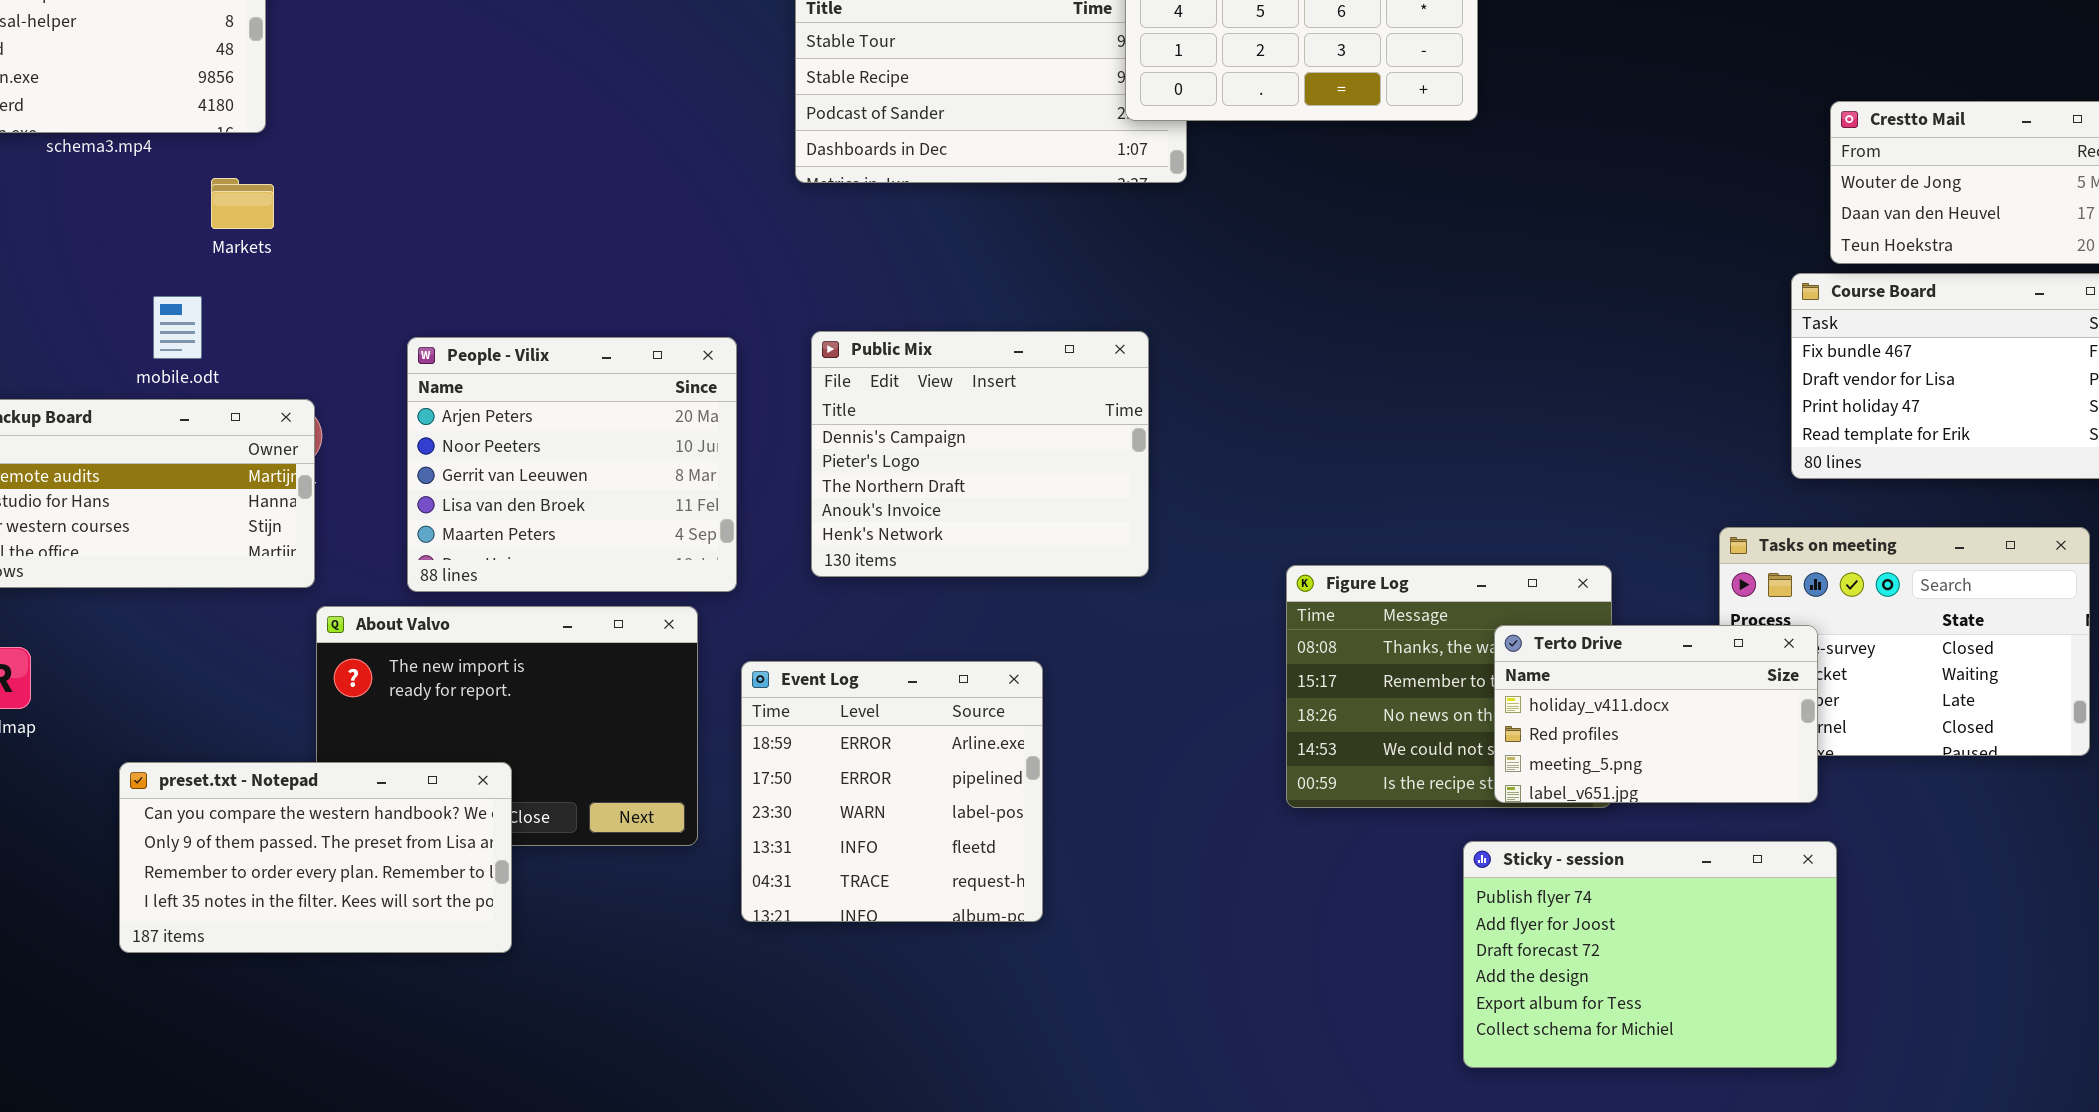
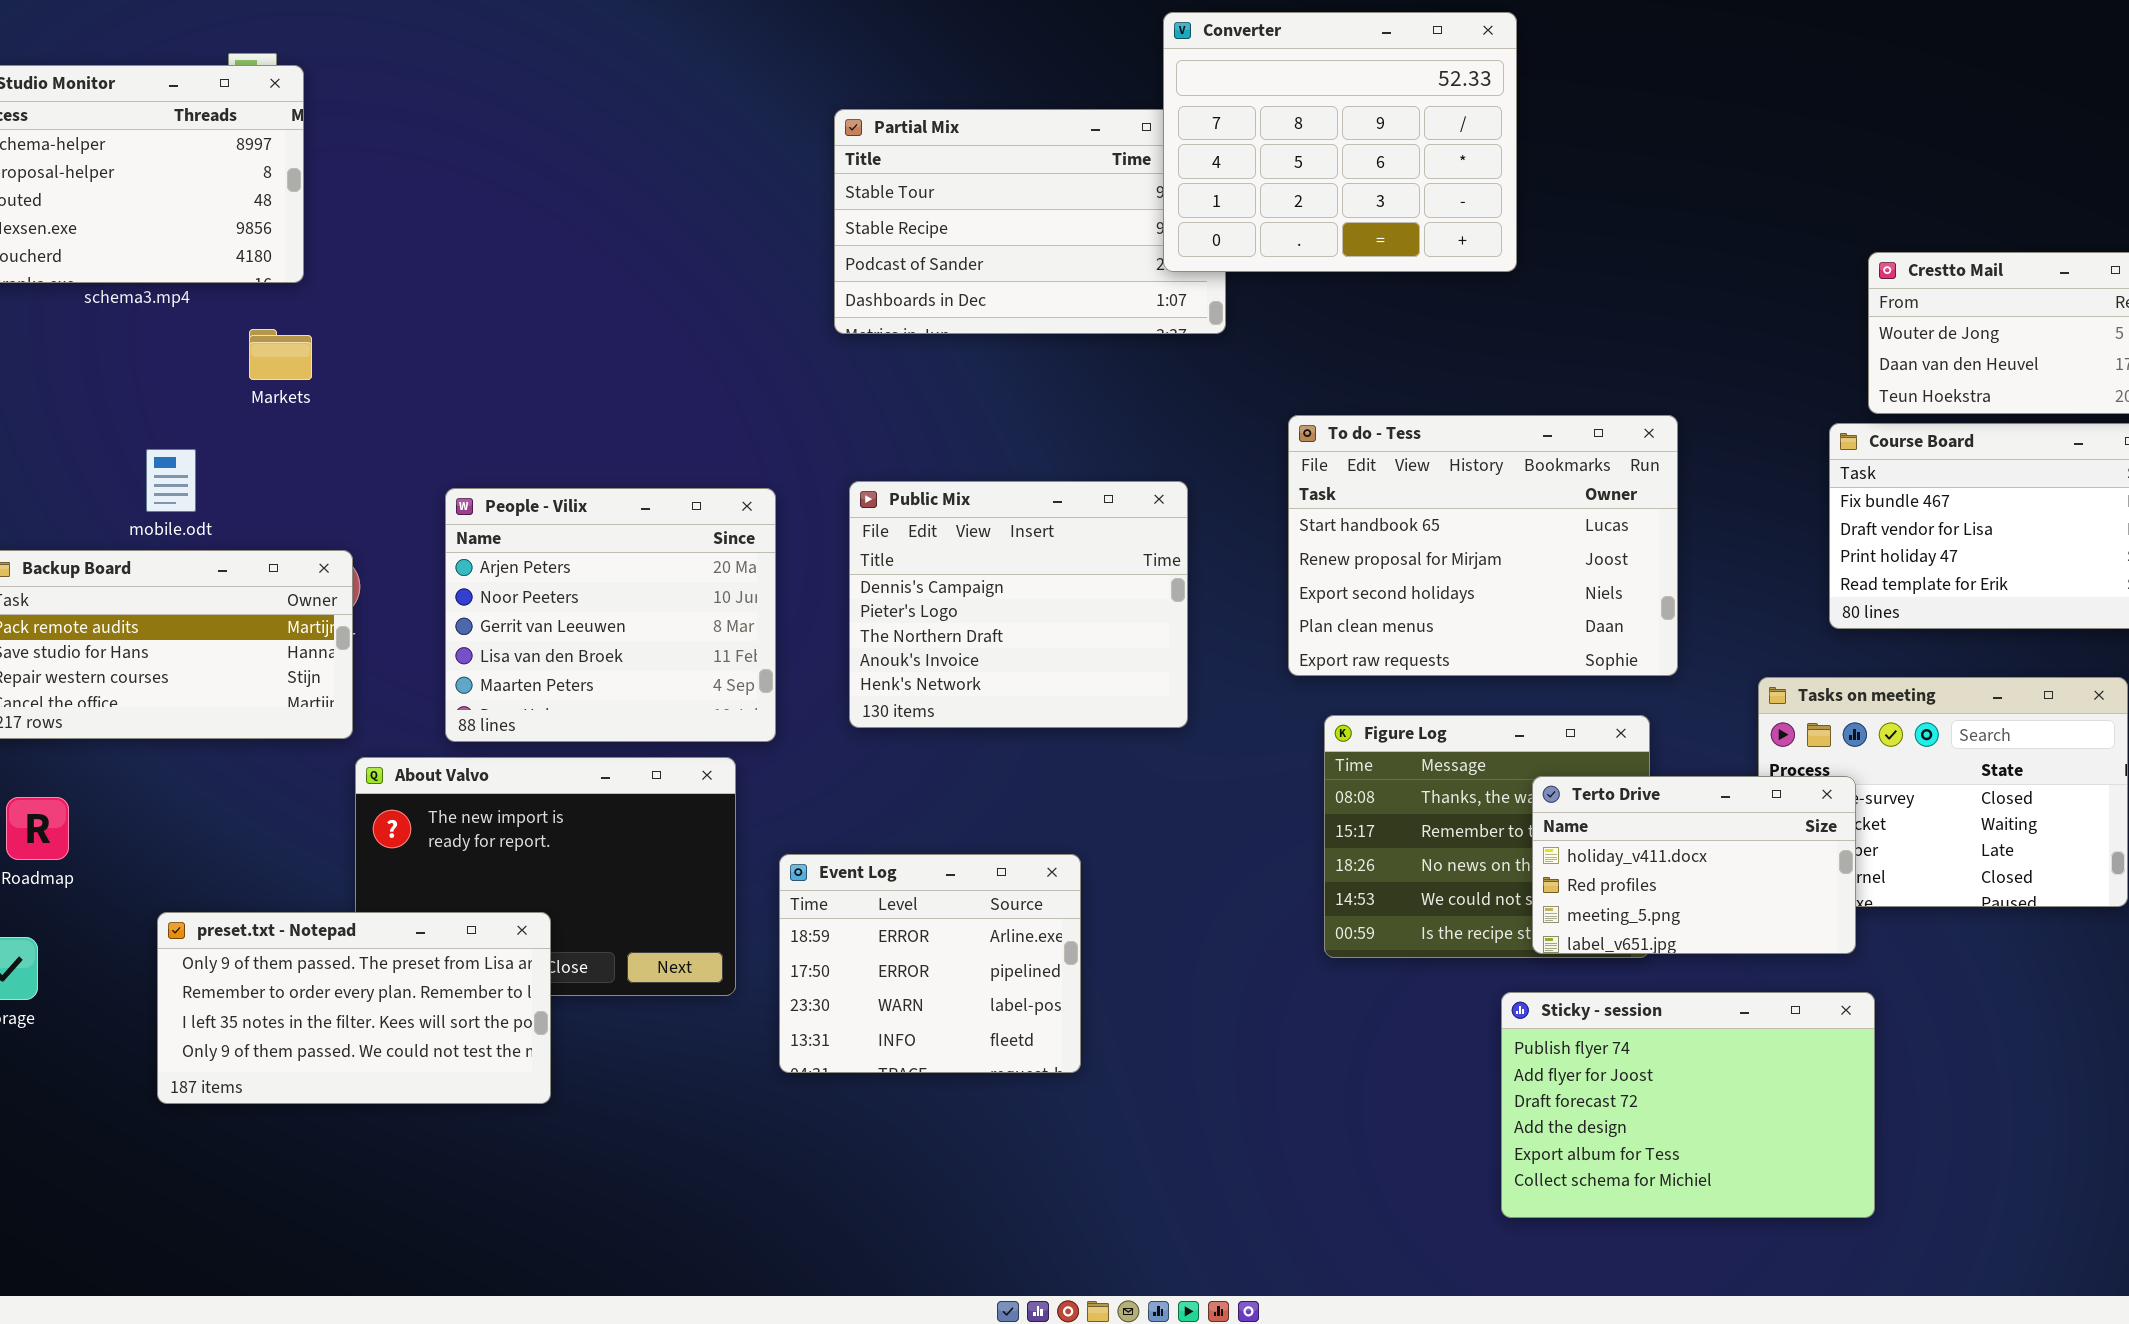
To do - Tess: none -> [1288,415,1678,676], opened
mobile.odt: [153,296,202,359] -> [146,449,196,512], moved
Event Log: [741,661,1043,922] -> [779,854,1081,1073], resized
preset.txt - Notepad: [119,762,512,953] -> [157,912,551,1104], scrolled down 1 row

